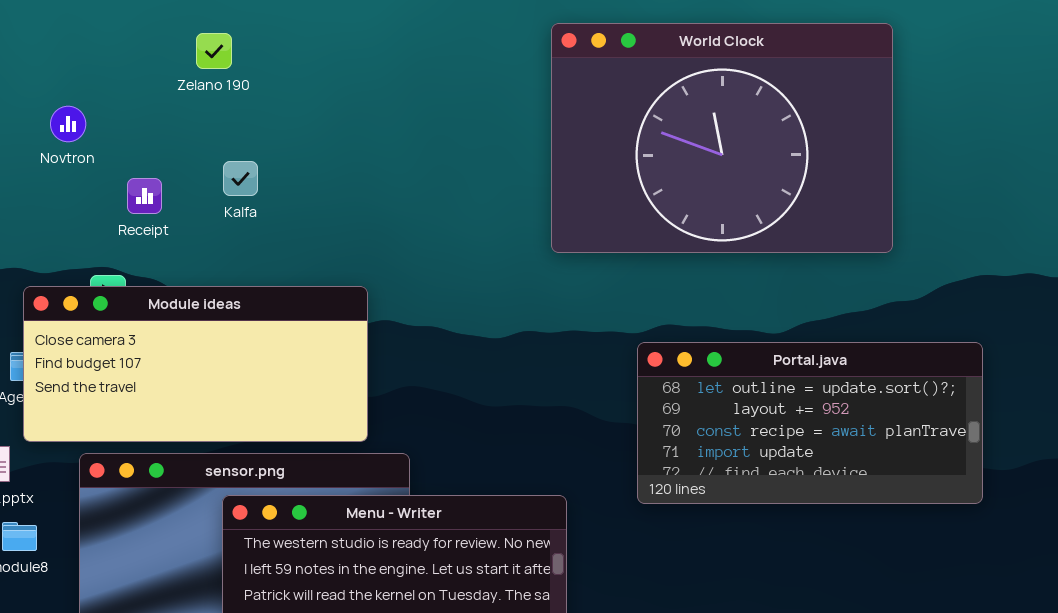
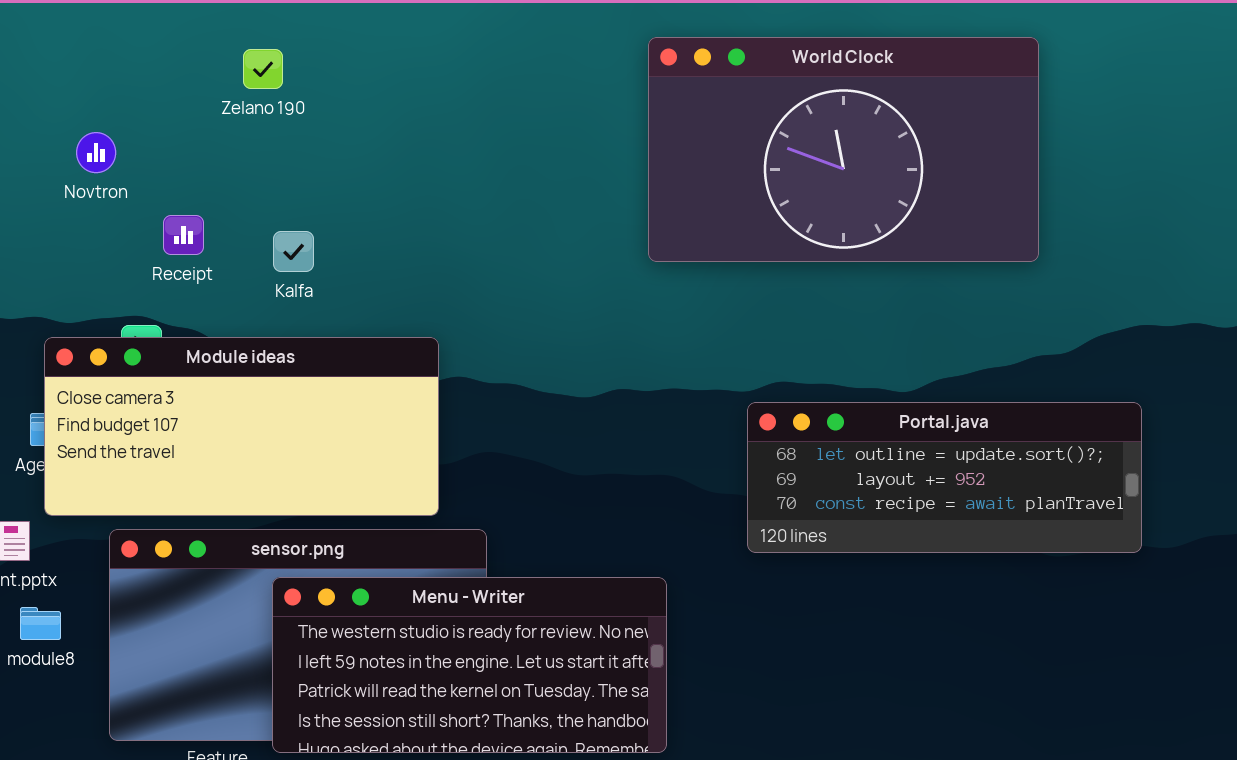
World Clock: [551,23,893,253] -> [648,37,1039,262], resized
Kalfa: [223,161,258,196] -> [273,231,314,272], moved
Portal.java: [637,342,983,504] -> [747,402,1142,553], resized

